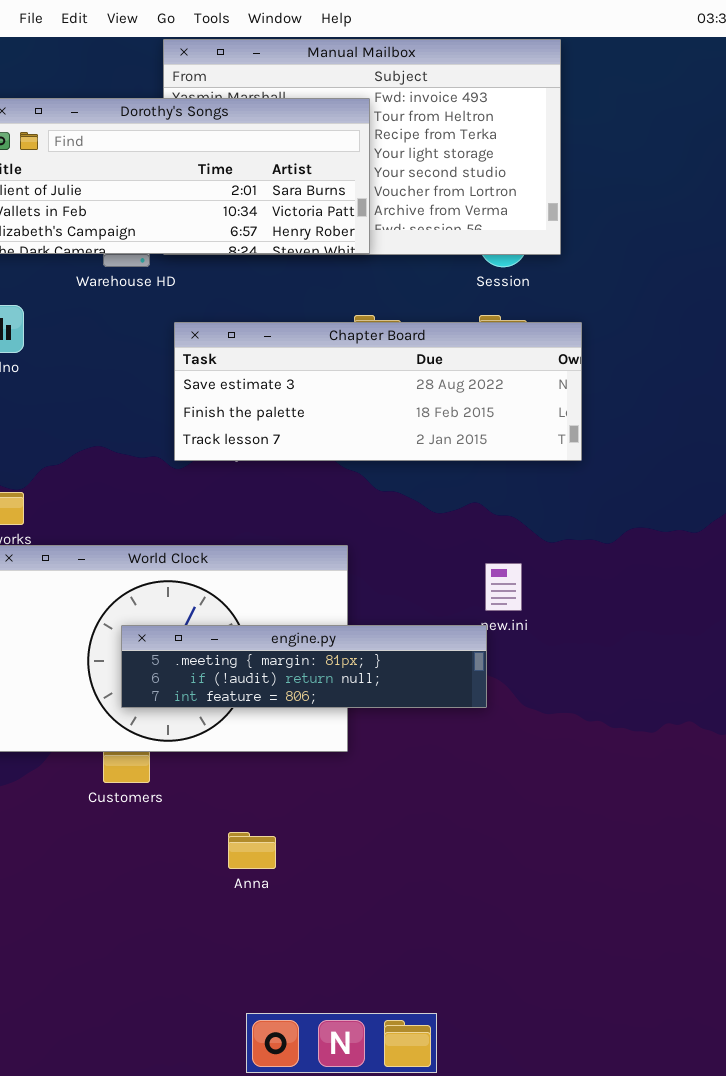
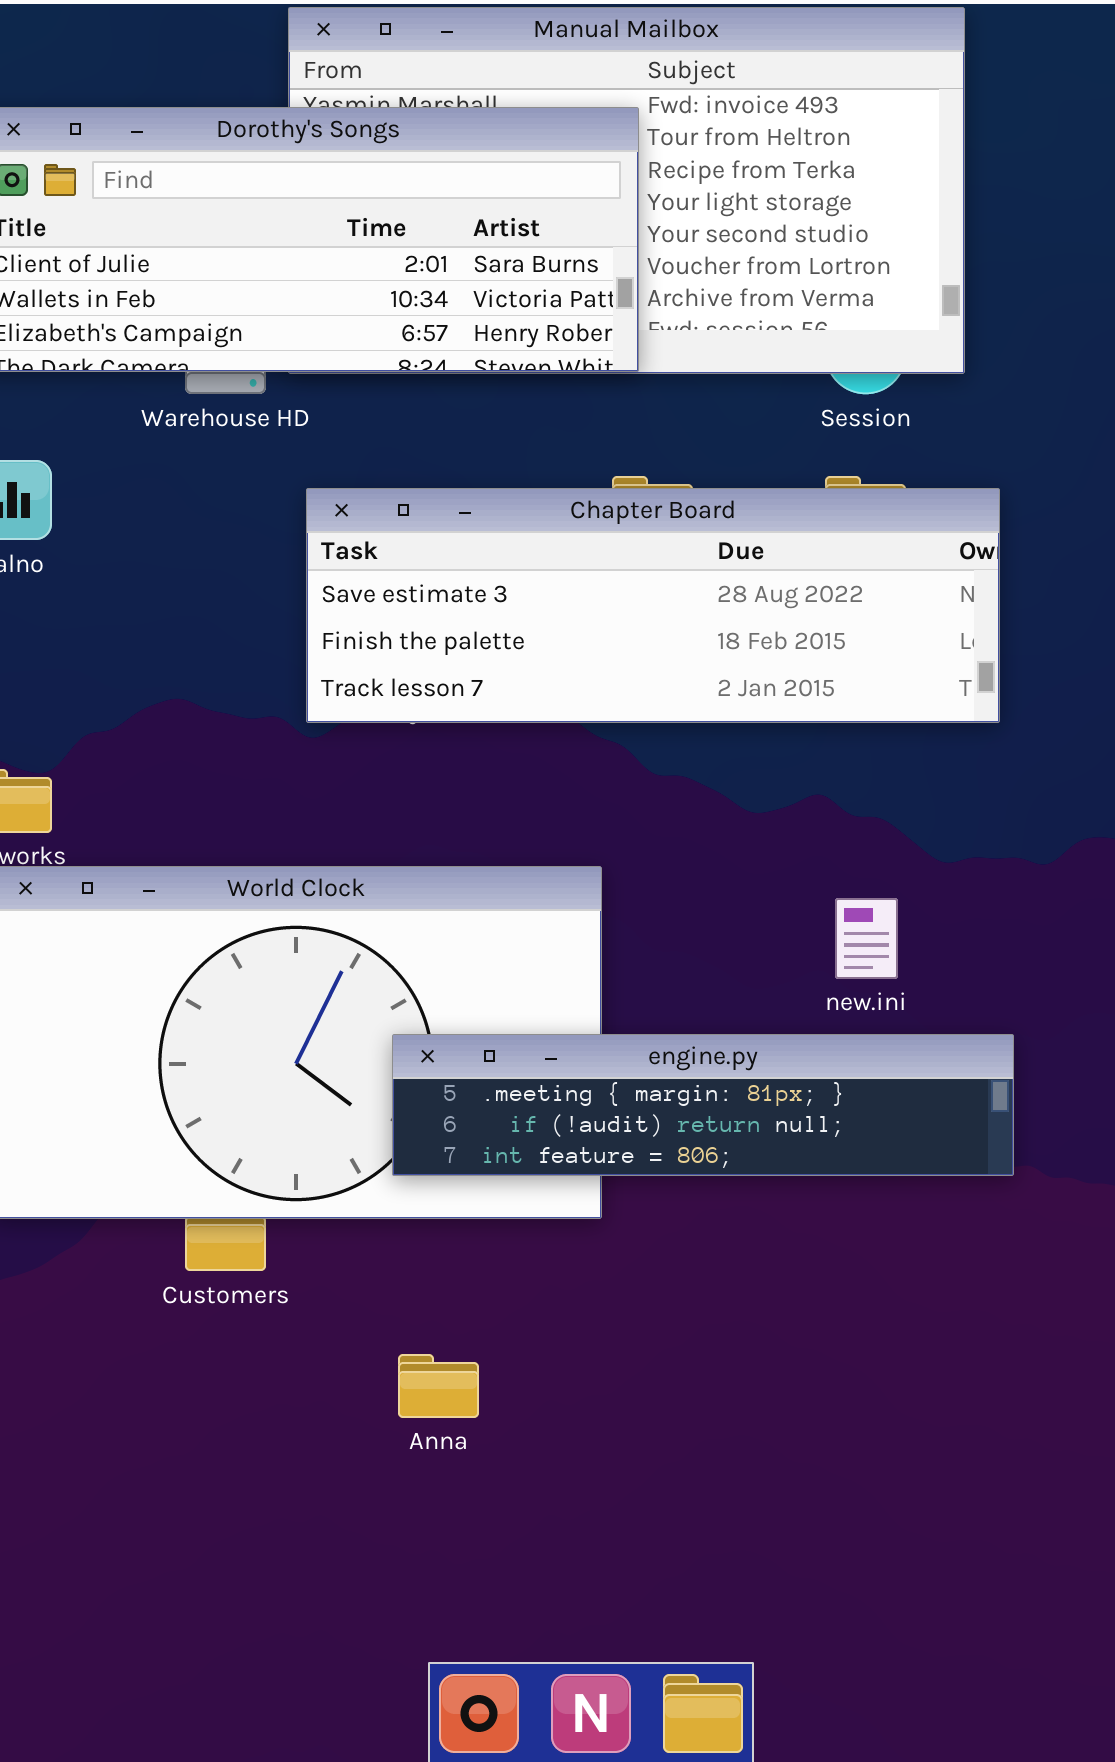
engine.py: [121,625,487,708] -> [392,1034,1014,1176], moved

